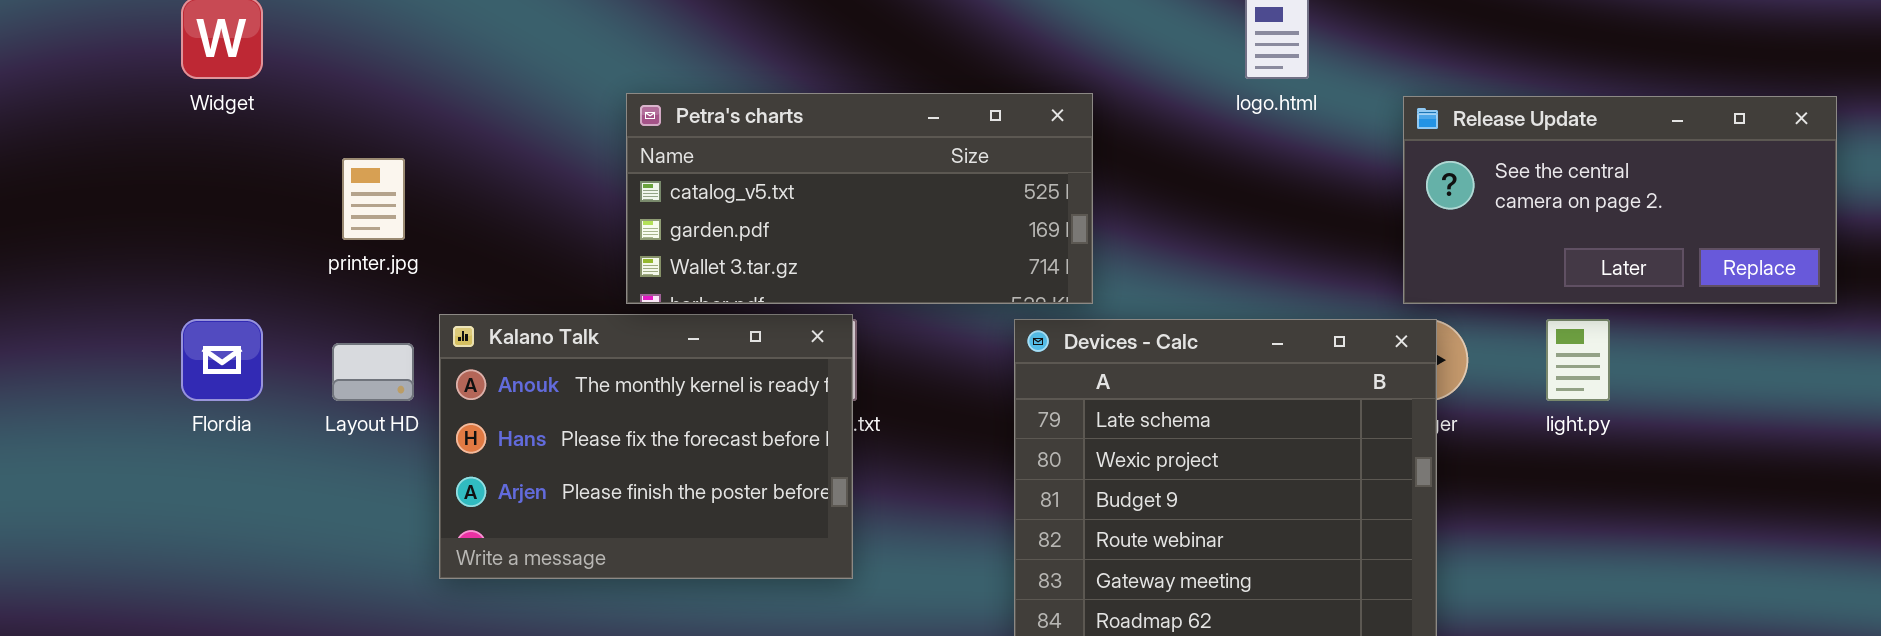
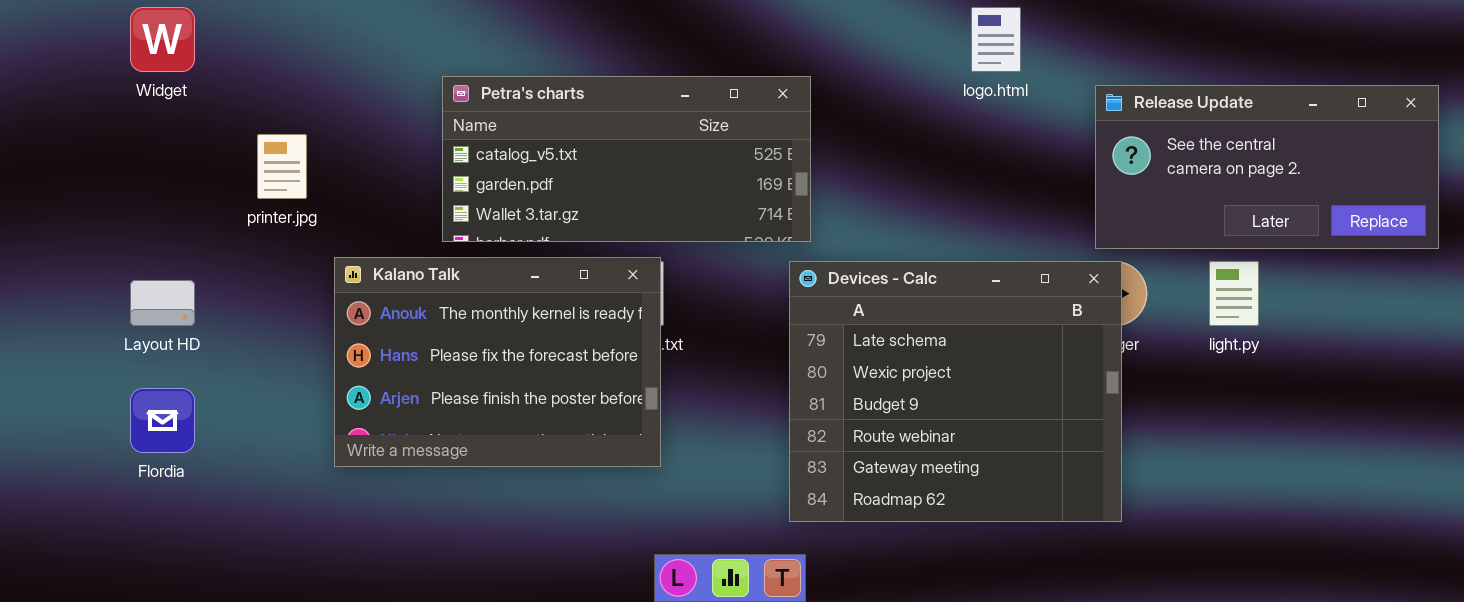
Petra's charts: [626,93,1093,304] -> [442,76,811,242], moved
Flordia: [181,319,263,401] -> [130,388,195,453], moved
Layout HD: [332,343,414,401] -> [130,280,195,326], moved

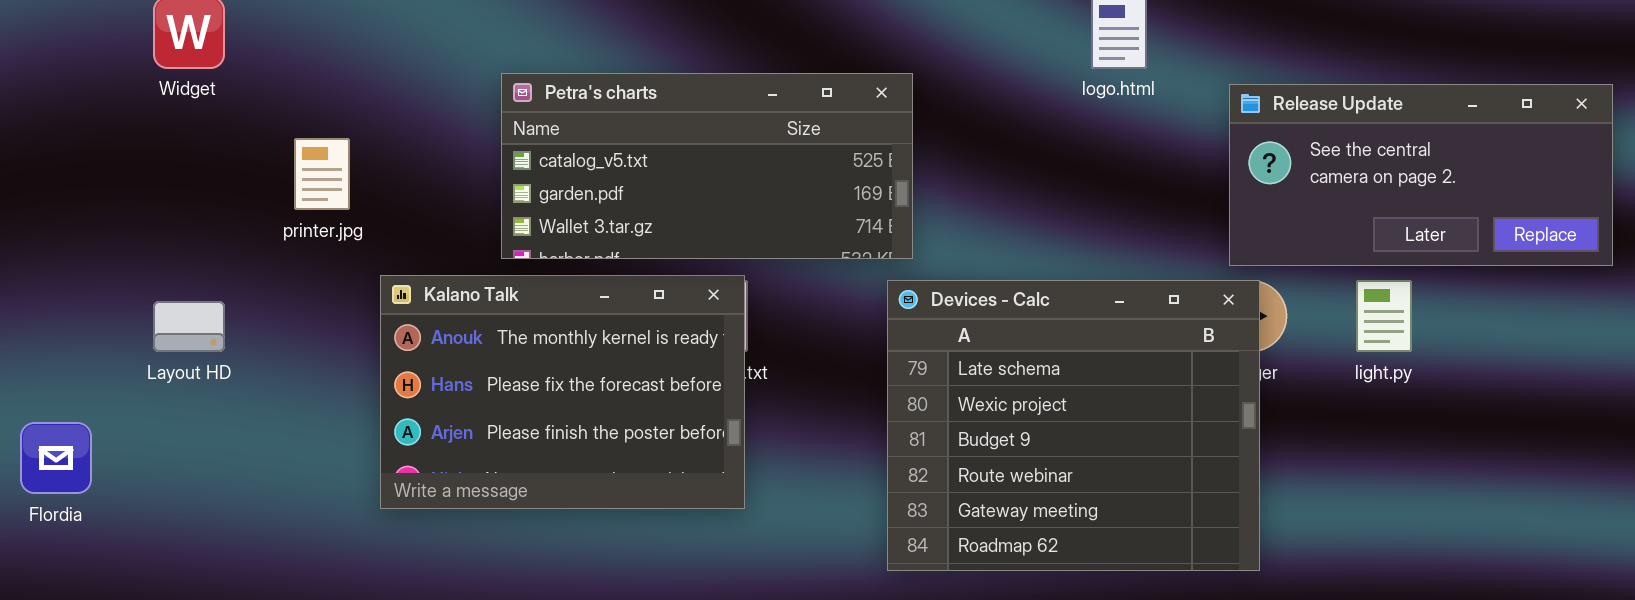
Flordia: [130,388,195,453] -> [20,422,92,494], moved

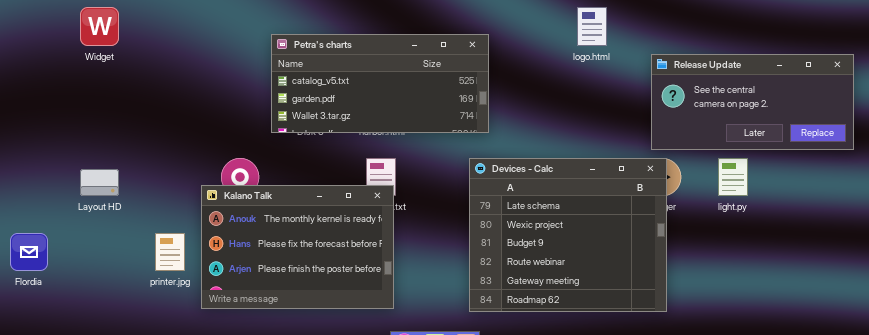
Petra's charts: [501,73,913,259] -> [271,34,489,133], moved
printer.jpg: [294,138,350,210] -> [155,233,185,271], moved
Kalano Talk: [380,275,745,509] -> [201,185,394,309], moved

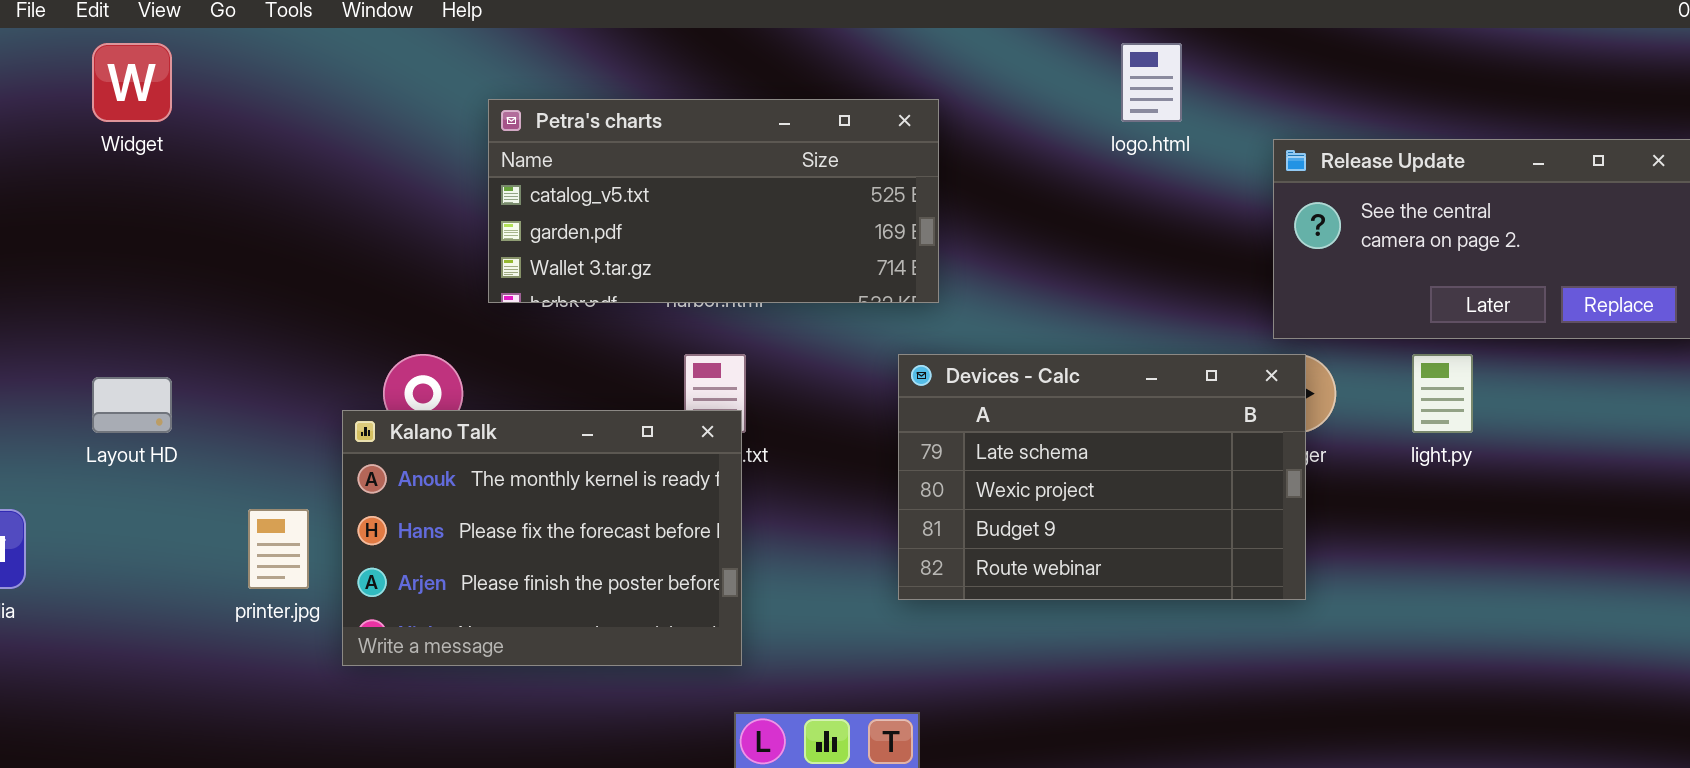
Devices - Calc: [469,158,667,312] -> [898,354,1306,600], resized

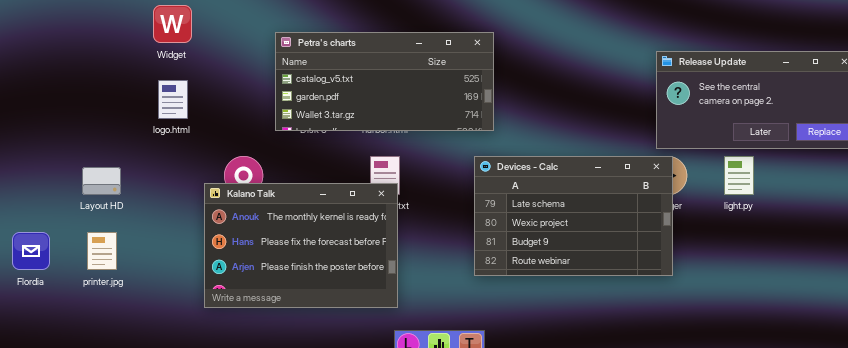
Widget: [92,43,172,122] -> [153,5,192,43], moved
logo.html: [1121,43,1182,122] -> [158,80,188,119], moved
printer.jpg: [248,509,309,589] -> [87,232,117,270], moved

